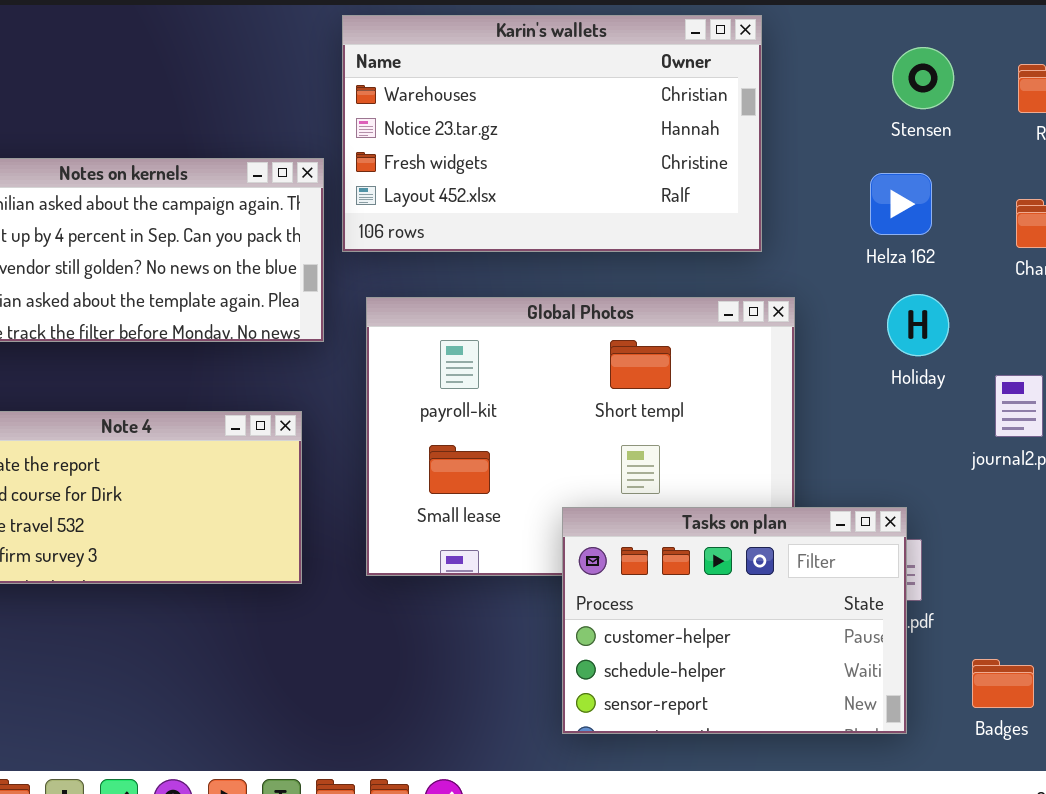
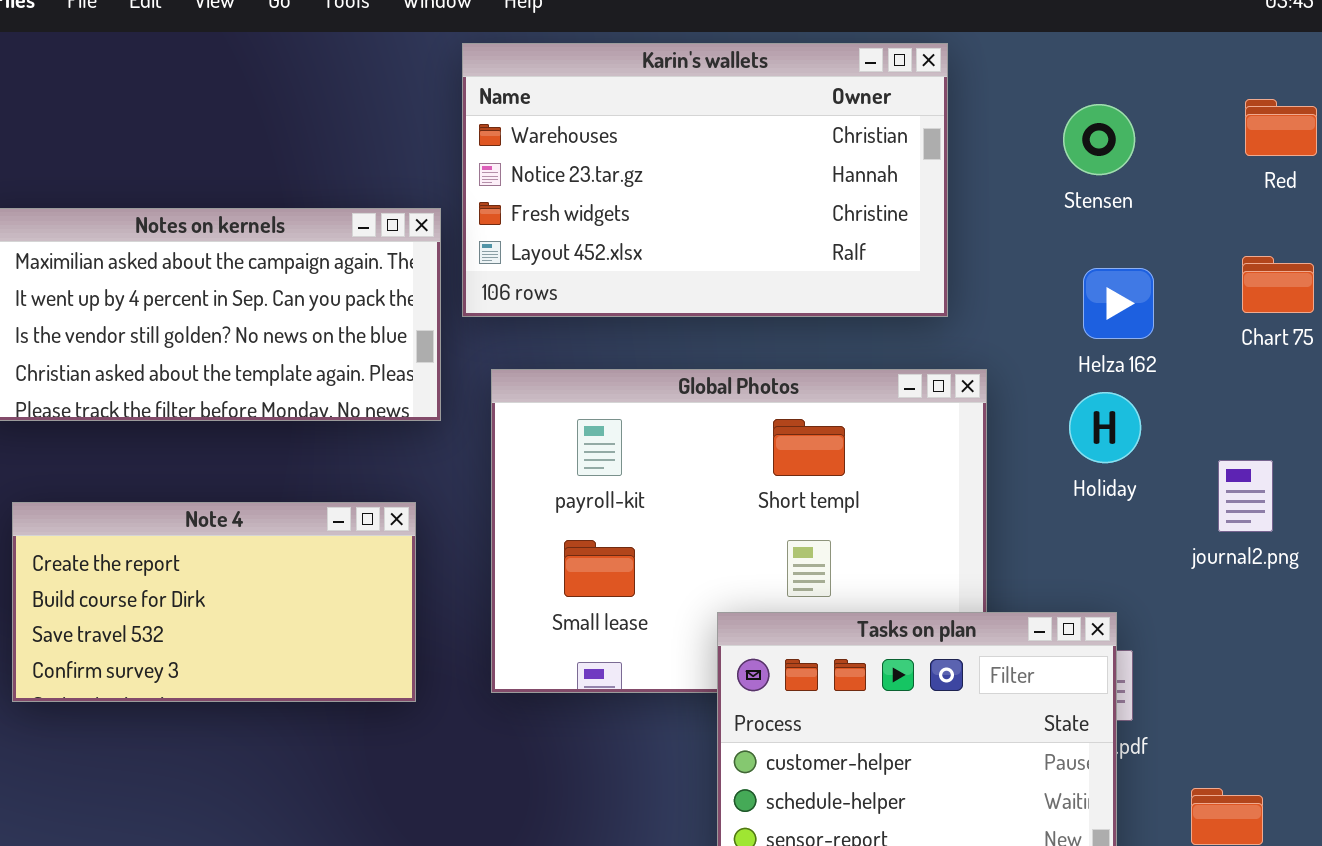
Stensen: [892,47,954,109] -> [1063,104,1135,175], moved
Helza 162: [870,173,932,235] -> [1083,268,1154,339], moved
Holiday: [887,294,949,356] -> [1069,392,1141,463], moved

